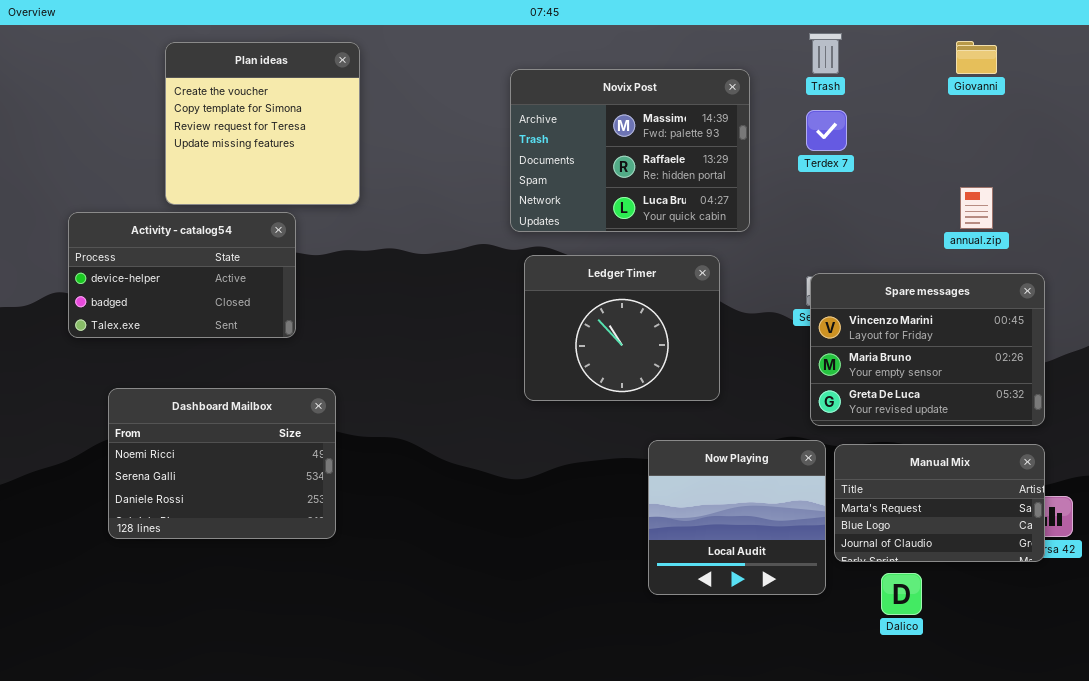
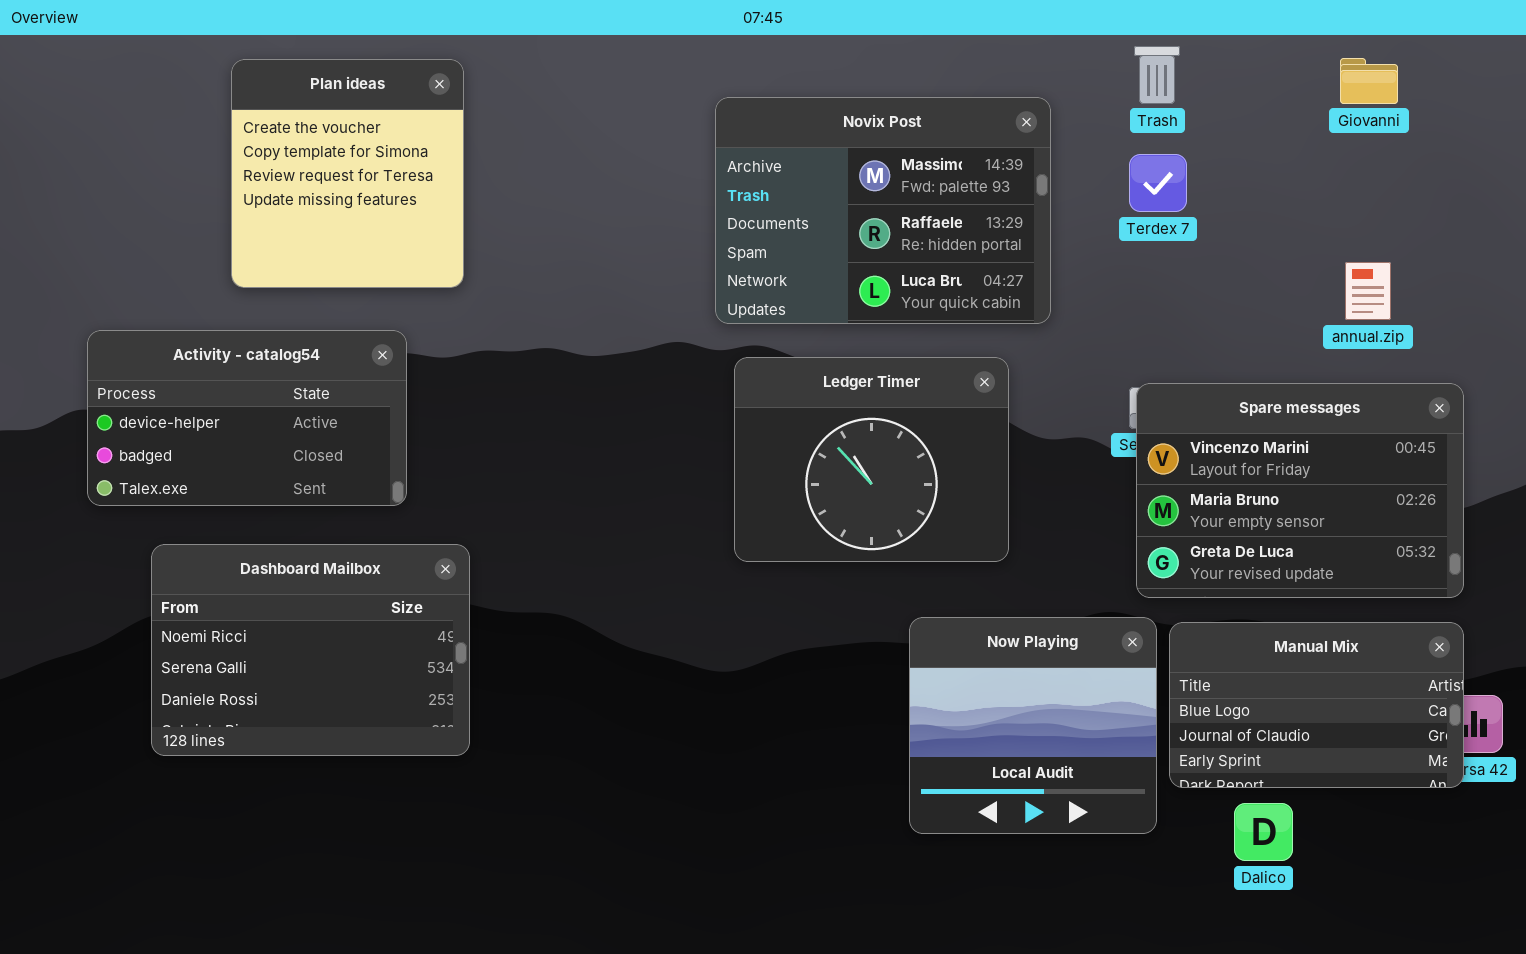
Plan ideas: [165,42,360,205] -> [231,59,464,288], resized
Activity - catalog54: [68,212,296,338] -> [87,330,407,506], moved
Manual Mix: [834,444,1045,562] -> [1169,622,1464,788], scrolled down 1 row

